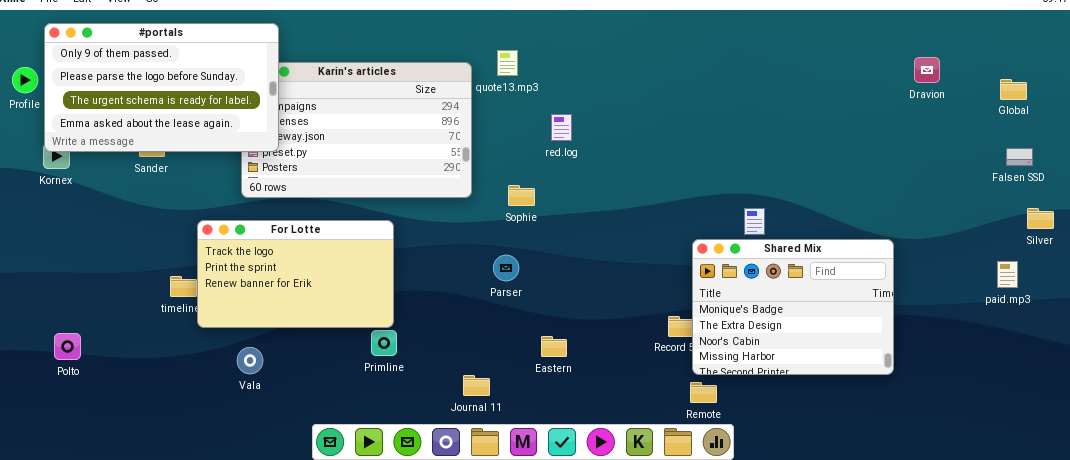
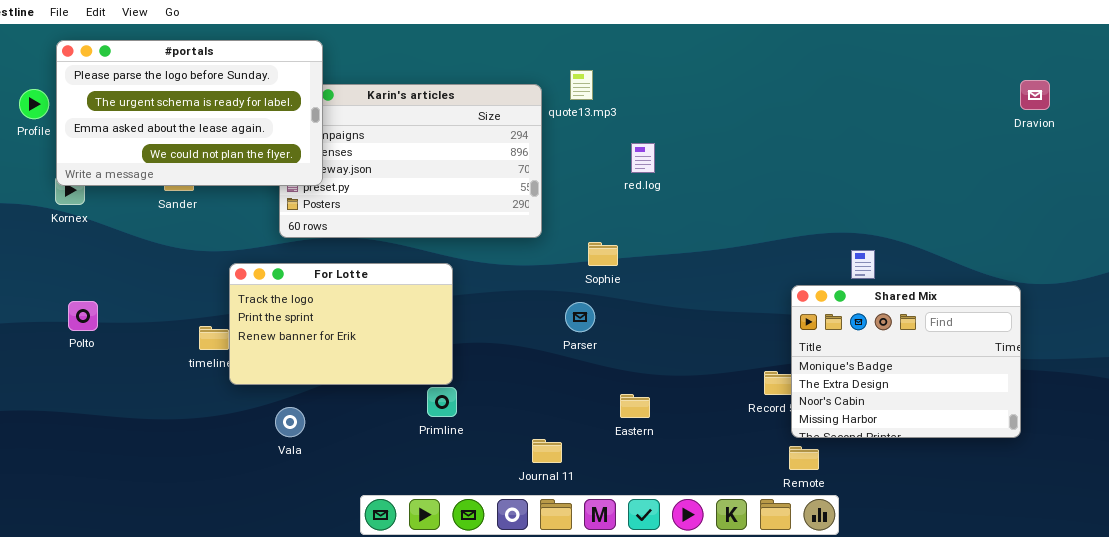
#portals: [44,23,279,152] -> [56,40,323,186], scrolled down 1 row
Dravion: [914,57,940,83] -> [1020,80,1050,110], moved
Sophie: [508,185,535,206] -> [588,242,618,266], moved
Polto: [54,333,81,360] -> [68,301,98,331], moved

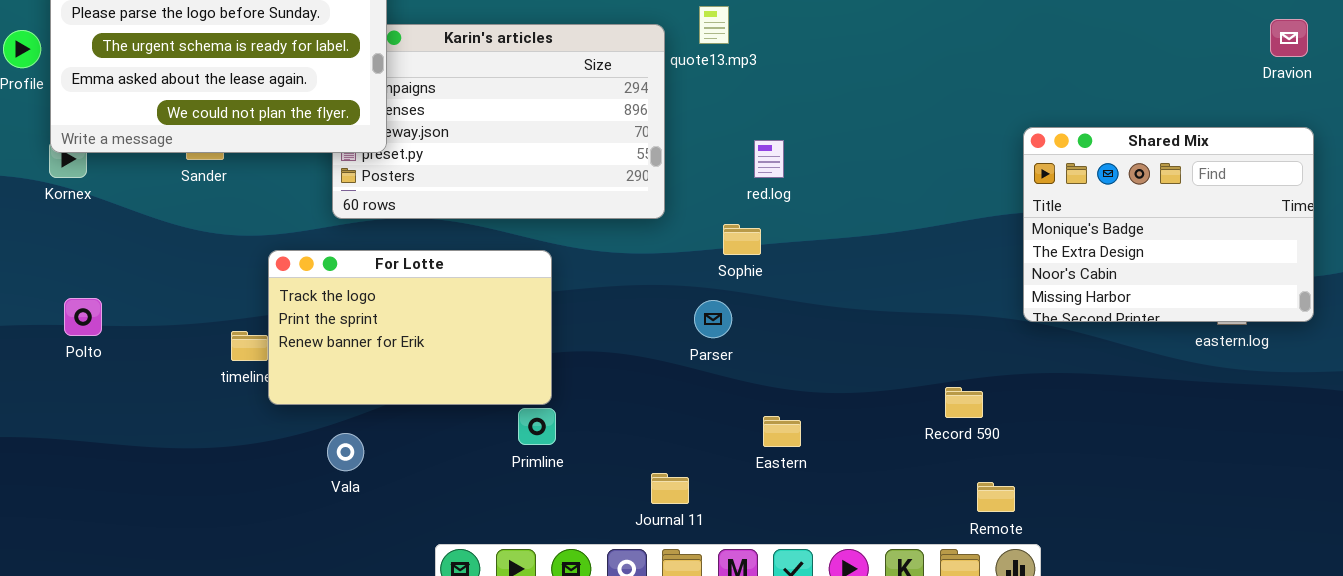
red.log: [631,143,655,173] -> [754,140,784,178], moved
Shared Mix: [791,285,1021,438] -> [1023,127,1314,322], moved

